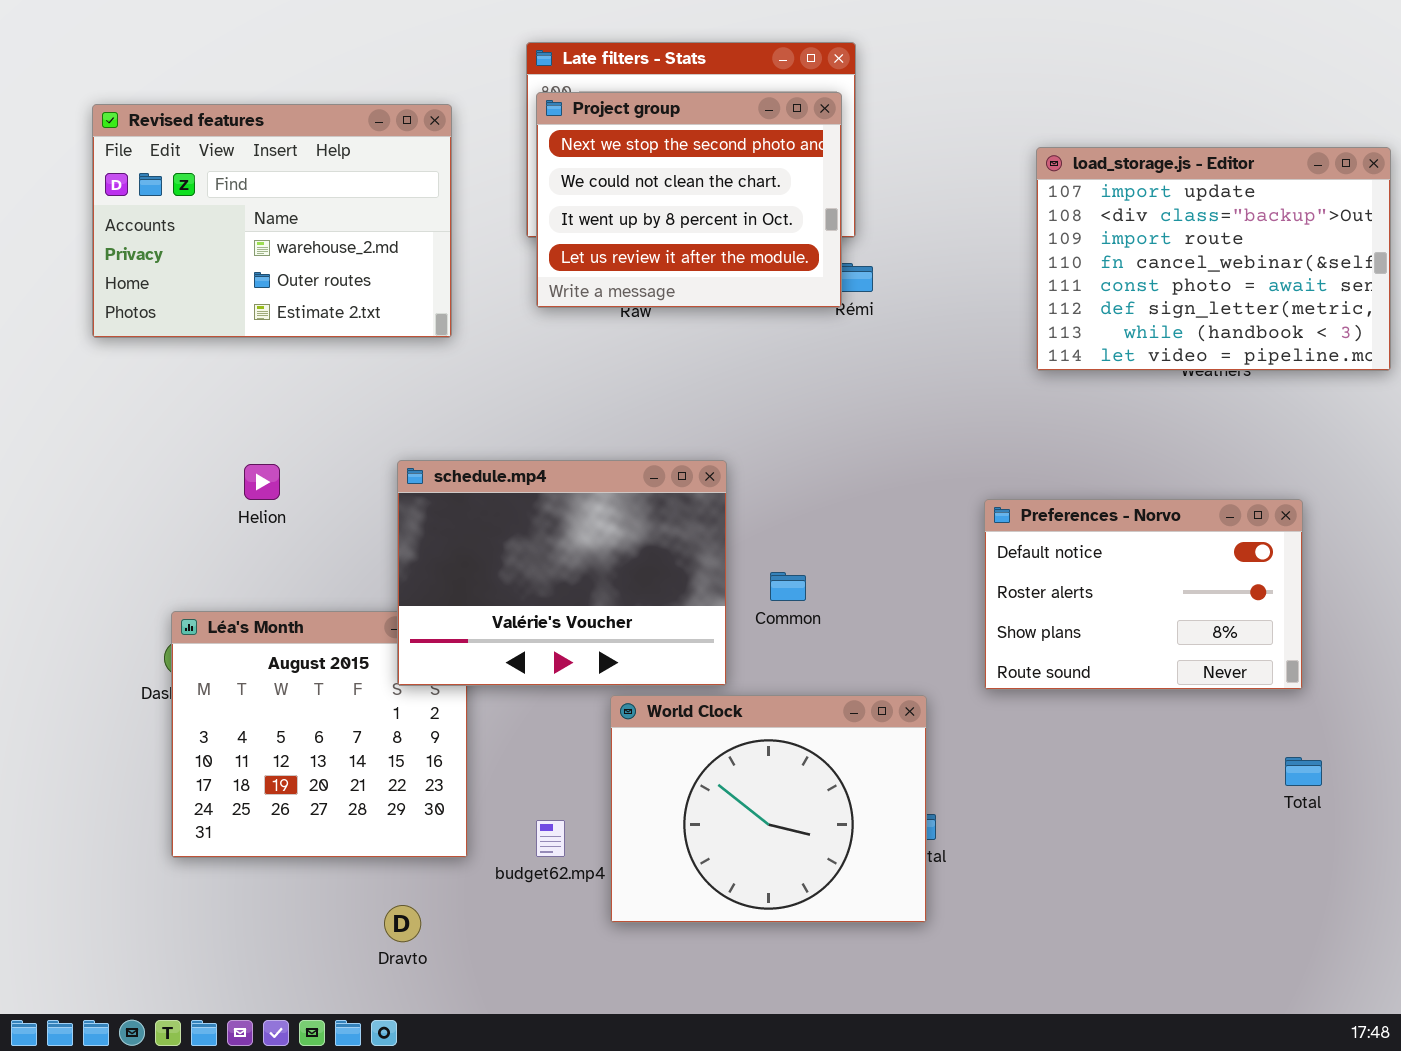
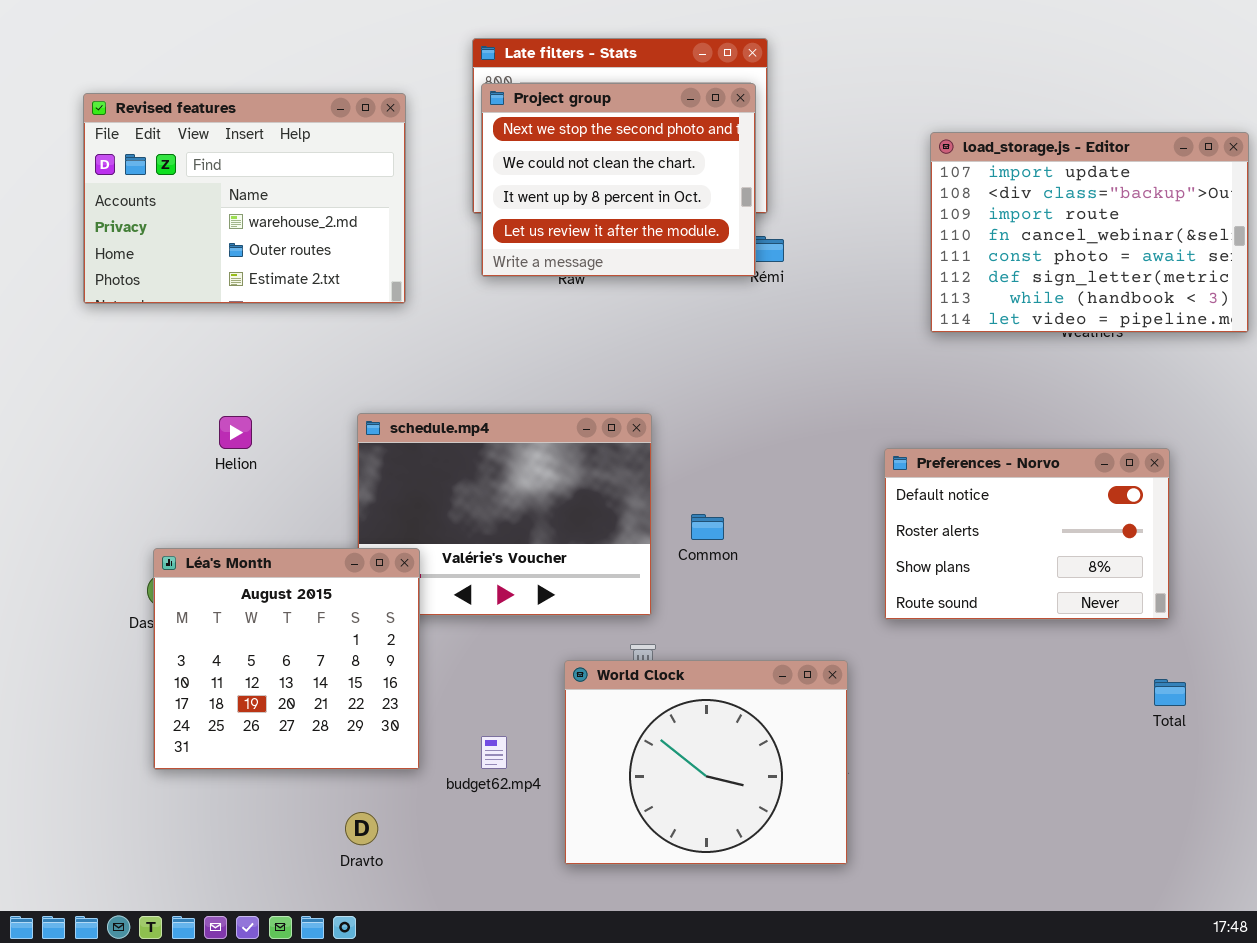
Léa's Month: [171,611,468,858] -> [153,548,420,770], raised
World Clock: [610,695,927,923] -> [564,660,848,865], moved

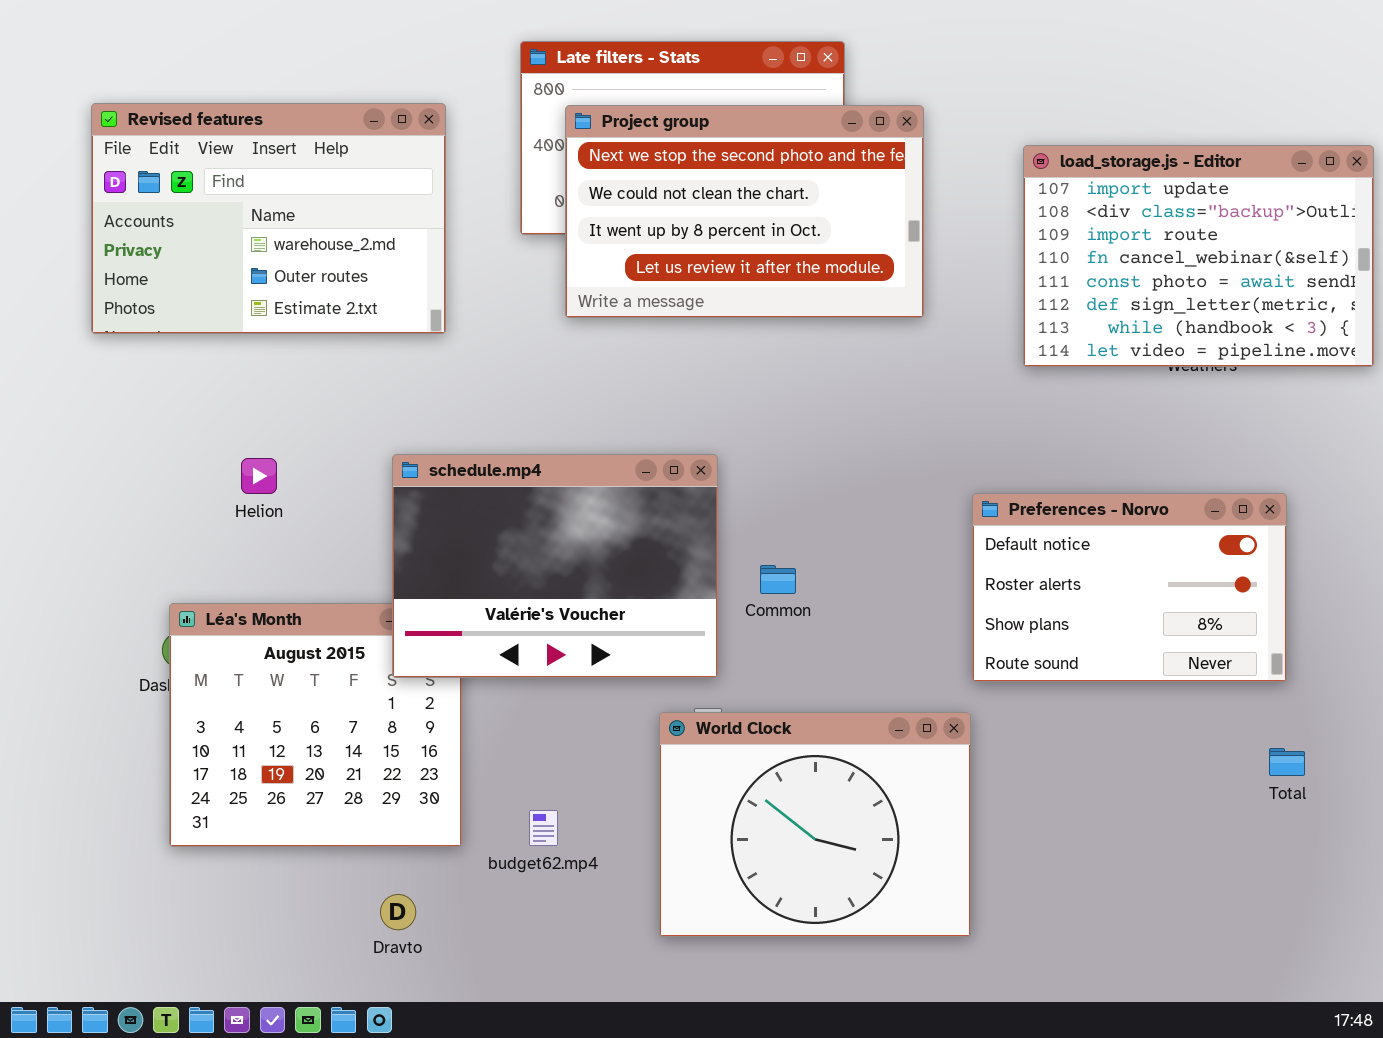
Project group: [481,83,756,277] -> [565,105,924,318], moved, resized
schedule.mp4: [357,413,652,616] -> [392,454,718,678], raised
World Clock: [564,660,848,865] -> [659,712,971,937], moved

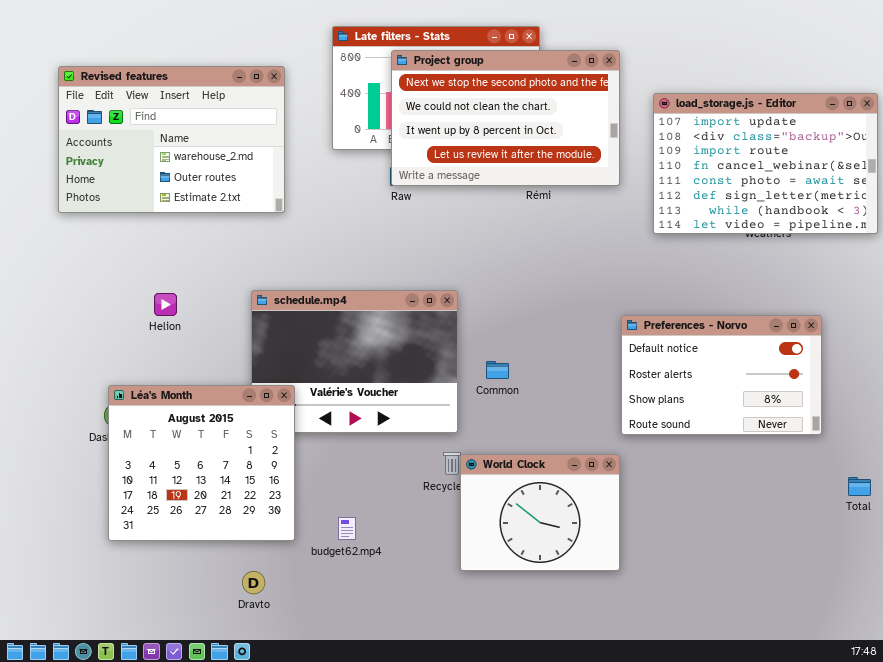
Project group: [565,105,924,318] -> [391,50,620,186], moved
Léa's Month: [169,603,462,847] -> [108,385,295,541], raised
World Clock: [659,712,971,937] -> [460,454,620,571], resized
Total: [1269,748,1305,776] -> [848,477,871,496], moved

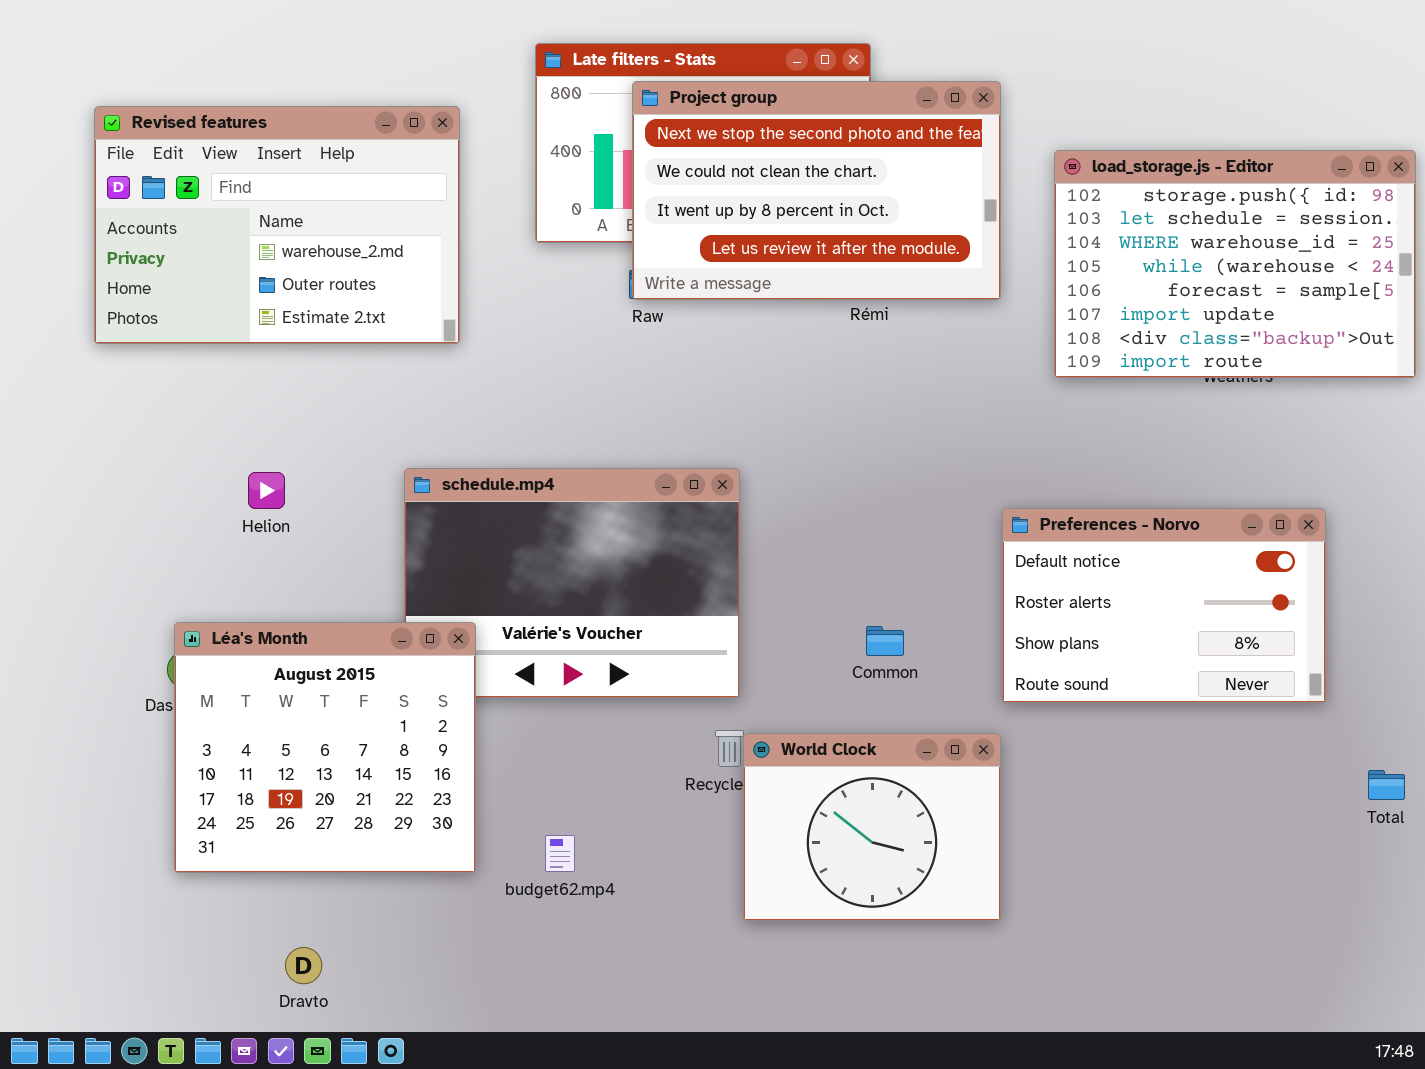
load_storage.js - Editor: [653,93,878,234] -> [1054,150,1416,378], scrolled up 5 rows
Common: [486,361,509,379] -> [866,626,904,656], moved
Dravto: [242,571,265,594] -> [285,947,322,984], moved

